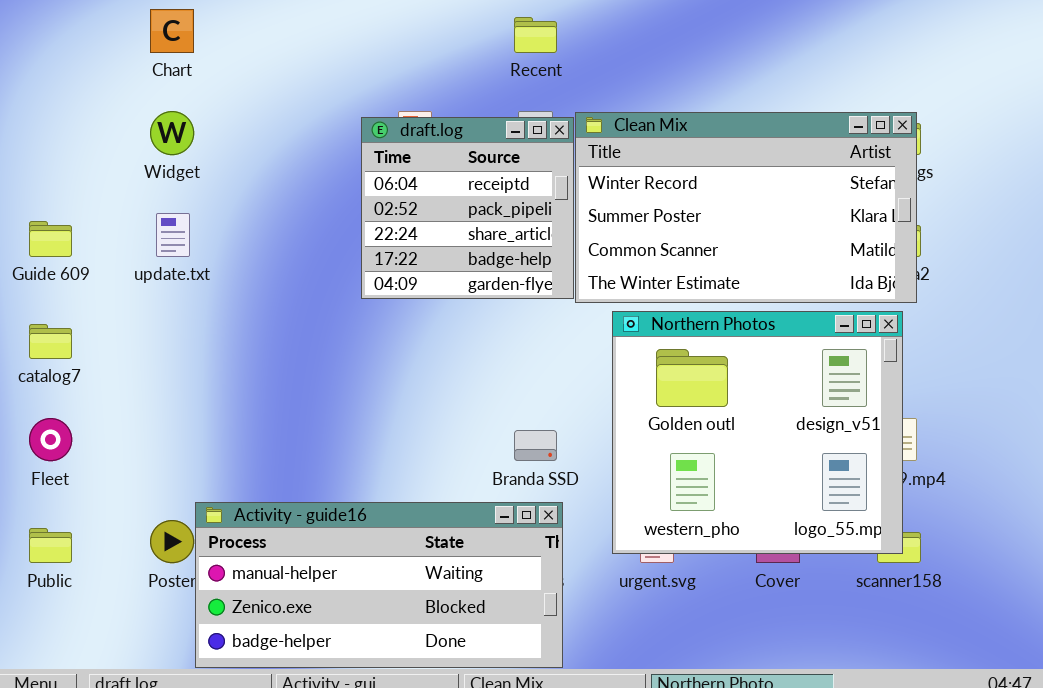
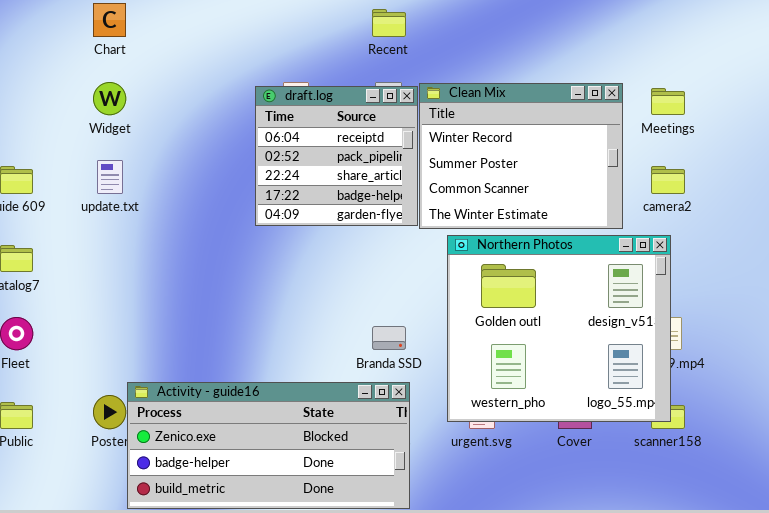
Clean Mix: [575,112,917,303] -> [419,83,623,229], resized
Activity - guide16: [195,502,563,668] -> [127,382,410,509], scrolled down 1 row

